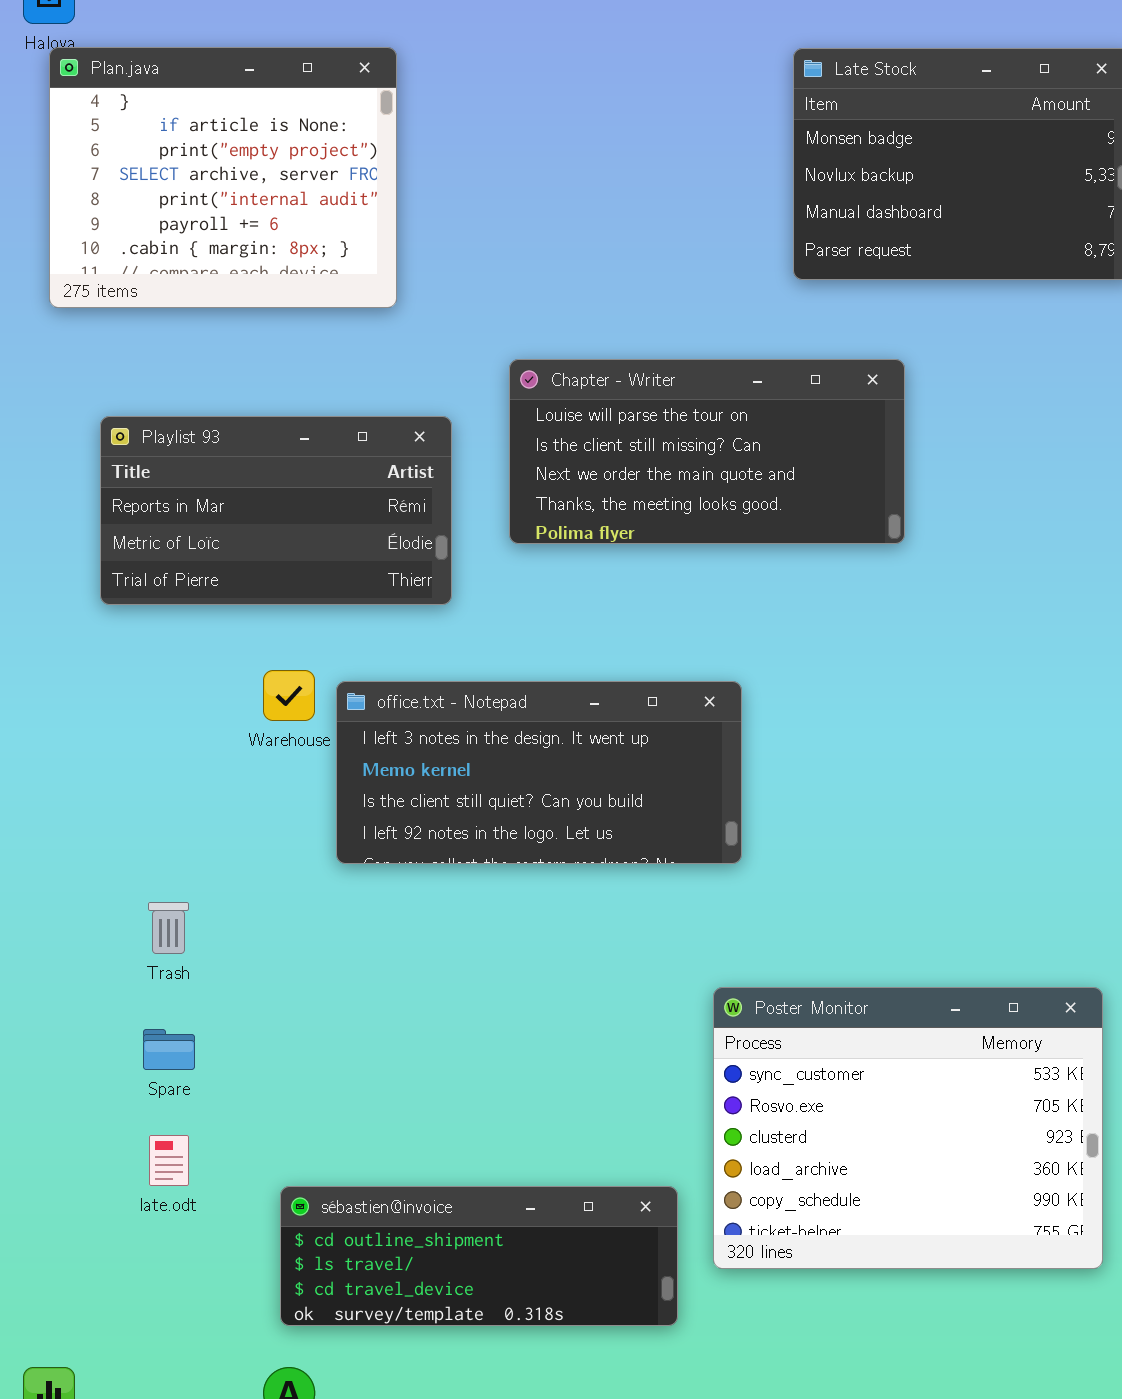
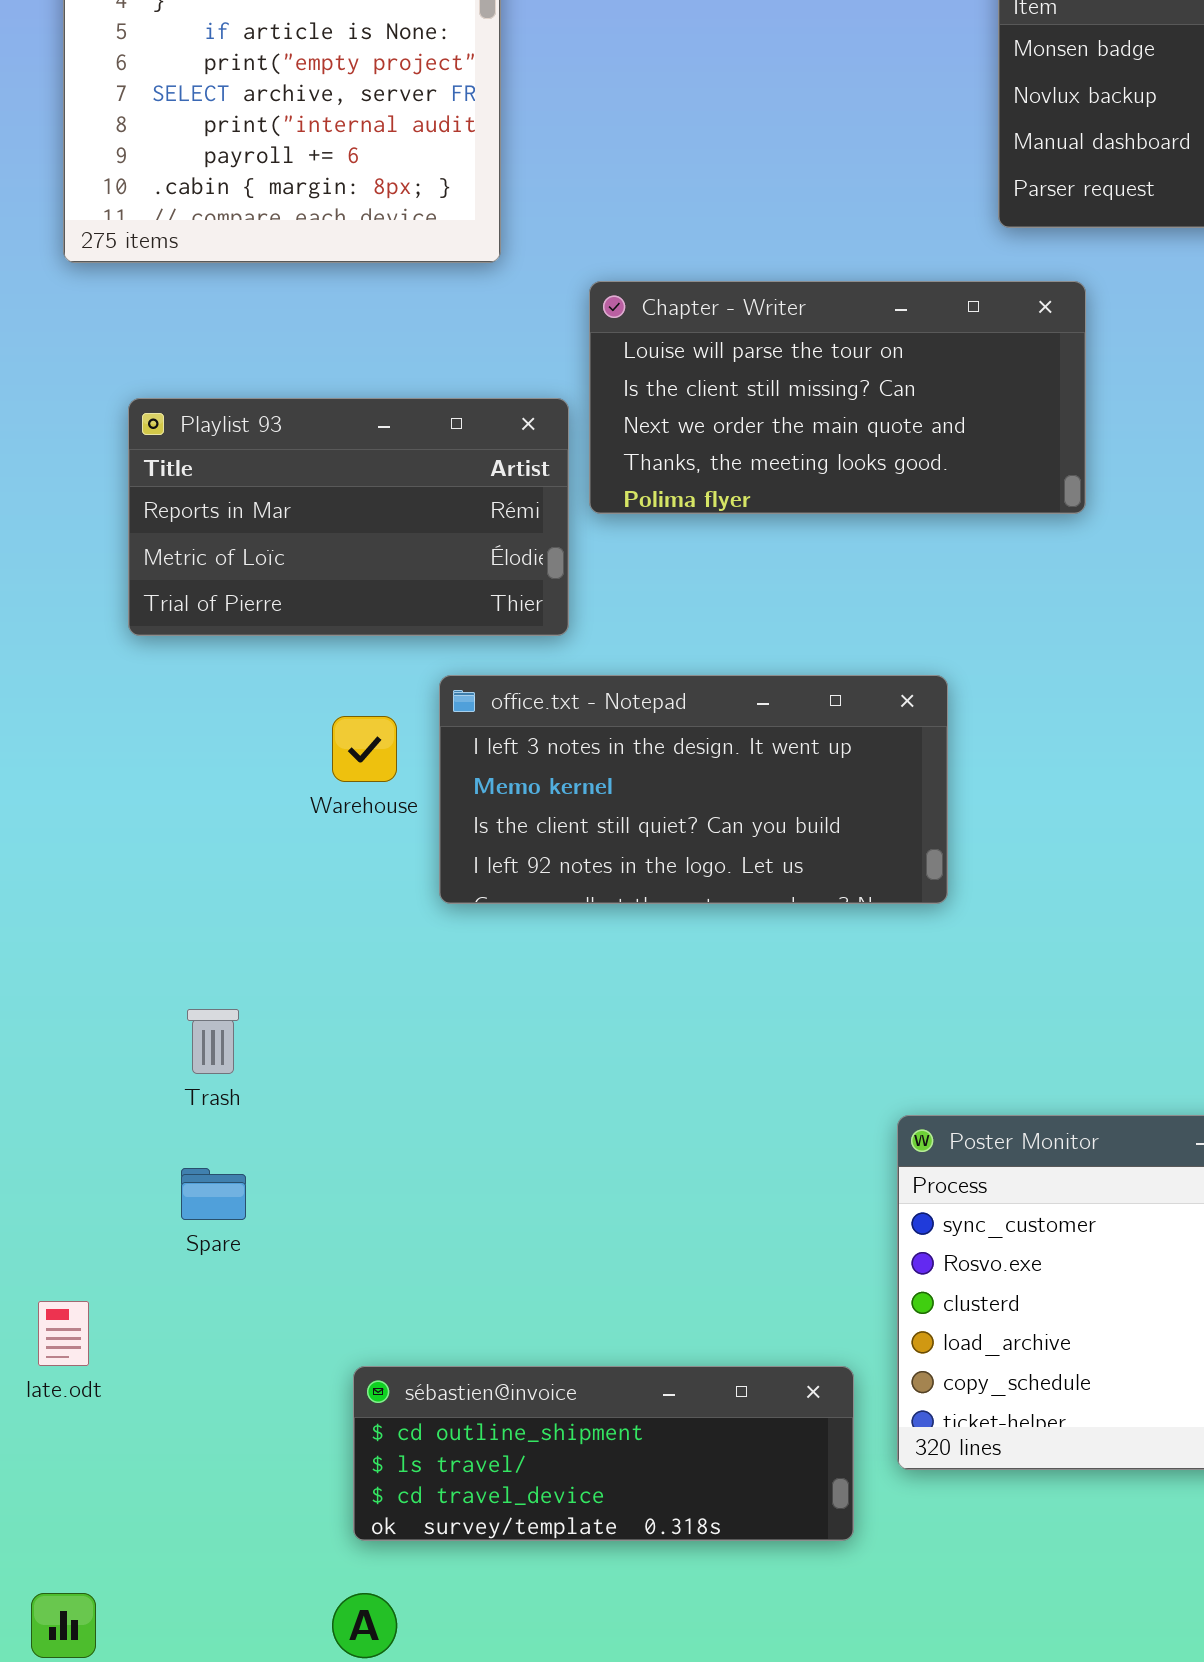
Chapter - Writer: [509,359,905,544] -> [589,281,1086,514], moved
office.txt - Notepad: [336,681,742,864] -> [439,675,948,904], moved
late.odt: [149,1135,189,1186] -> [38,1301,89,1366], moved

